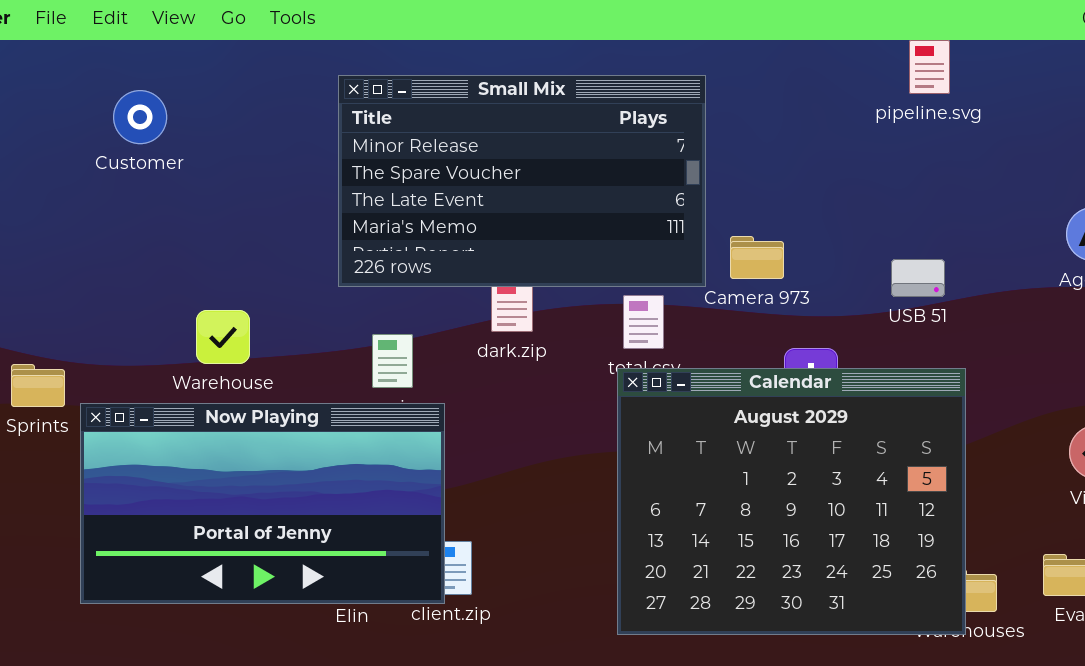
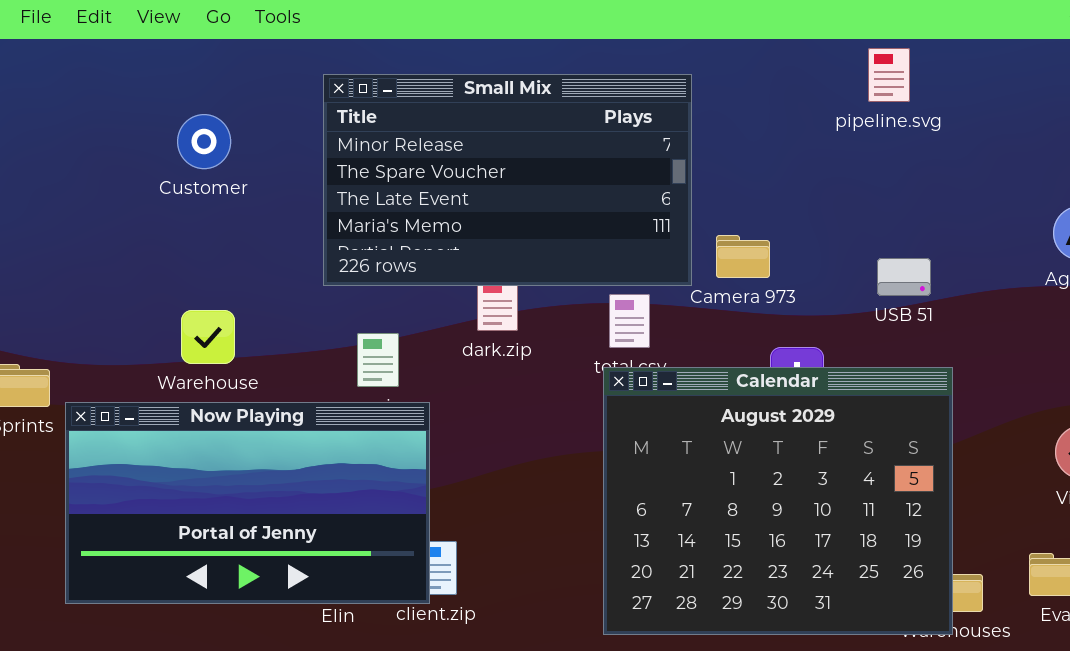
pipeline.svg: [909,40,950,94] -> [868,48,910,102], moved
Customer: [113,90,167,144] -> [177,114,231,169], moved

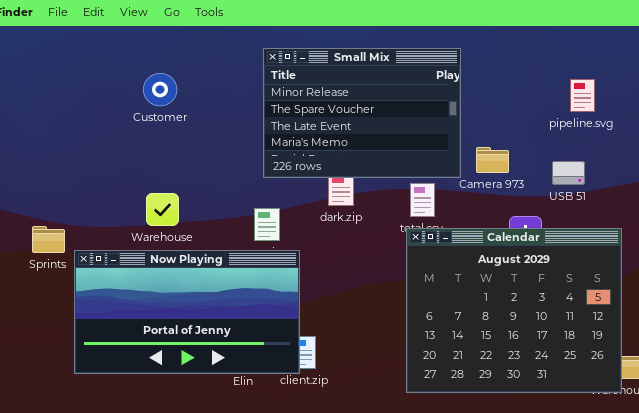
pipeline.svg: [868,48,910,102] -> [570,79,595,112], moved
Small Mix: [323,74,692,286] -> [263,48,461,178], resized
USB 51: [877,258,931,296] -> [552,161,585,185], moved

